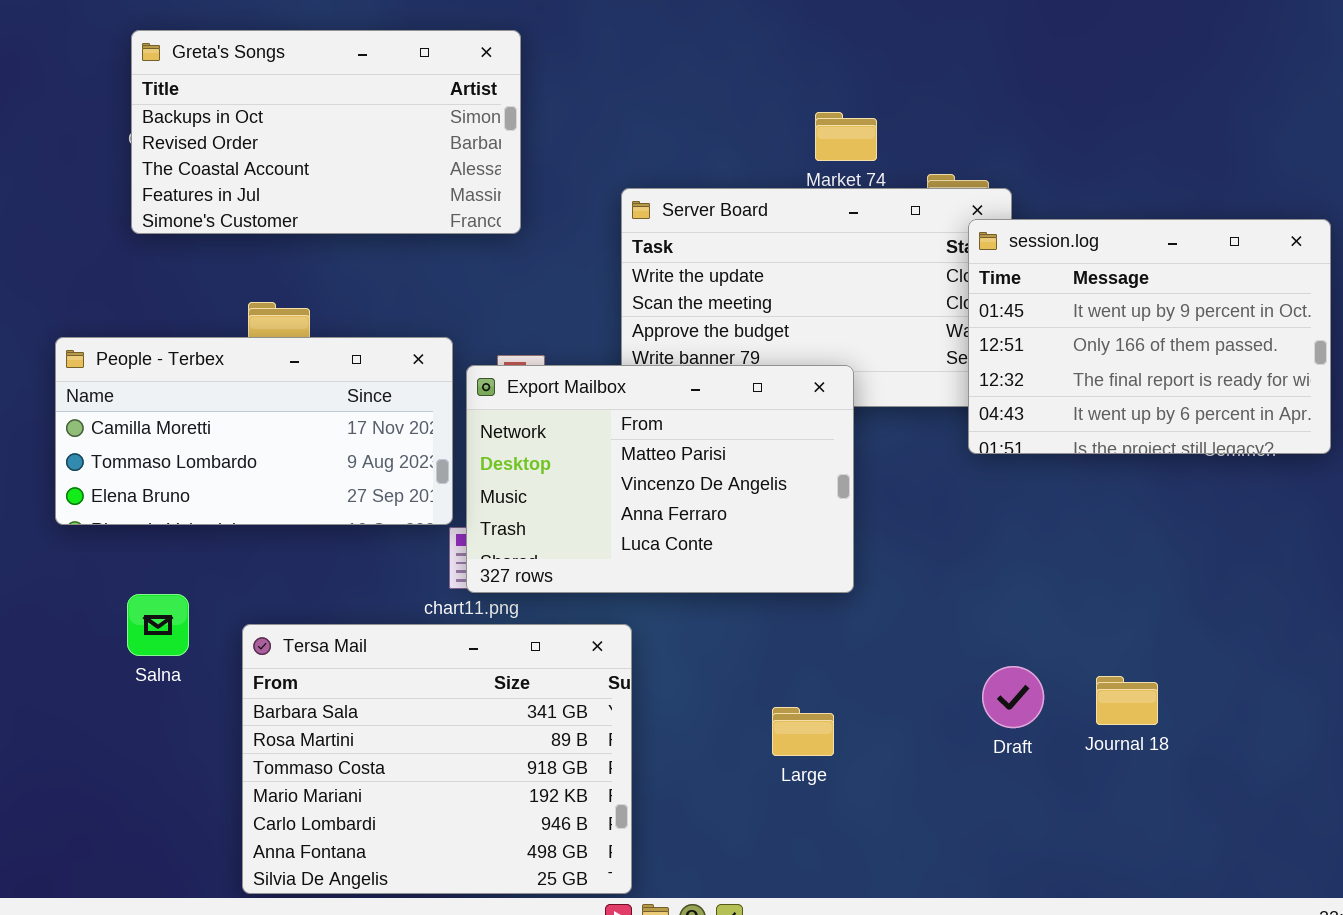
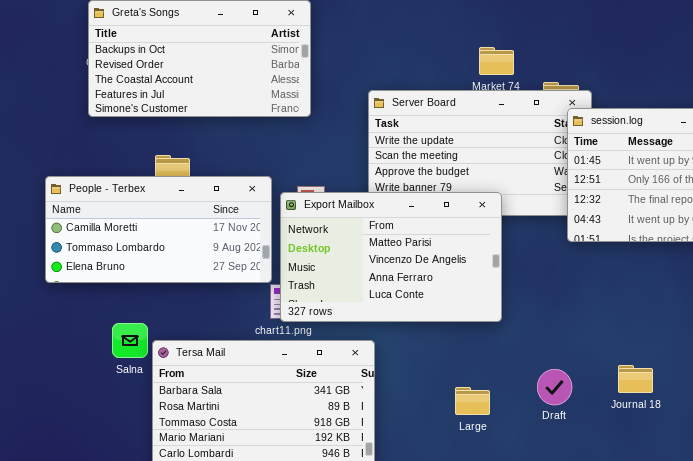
Salna: [127,594,189,656] -> [112,323,148,358], moved
Draft: [982,666,1044,728] -> [537,369,572,405], moved
Journal 18: [1096,676,1158,725] -> [618,365,653,393], moved

